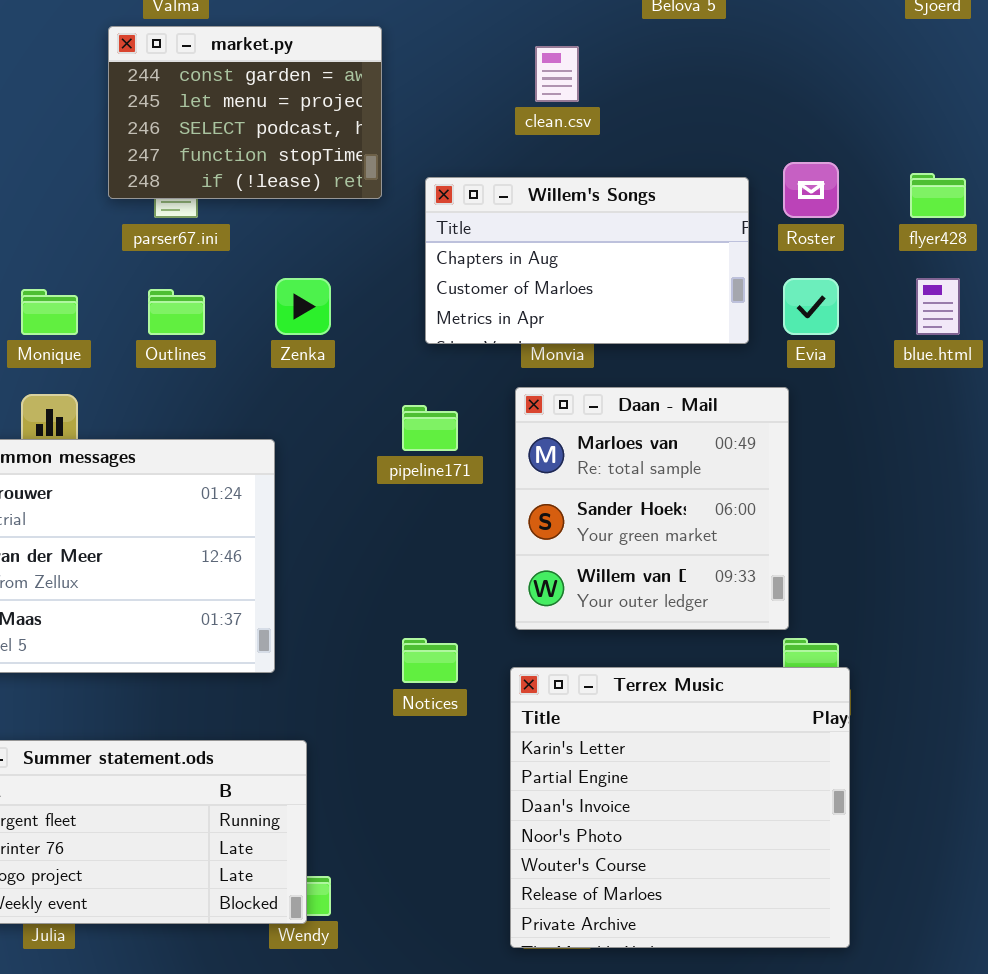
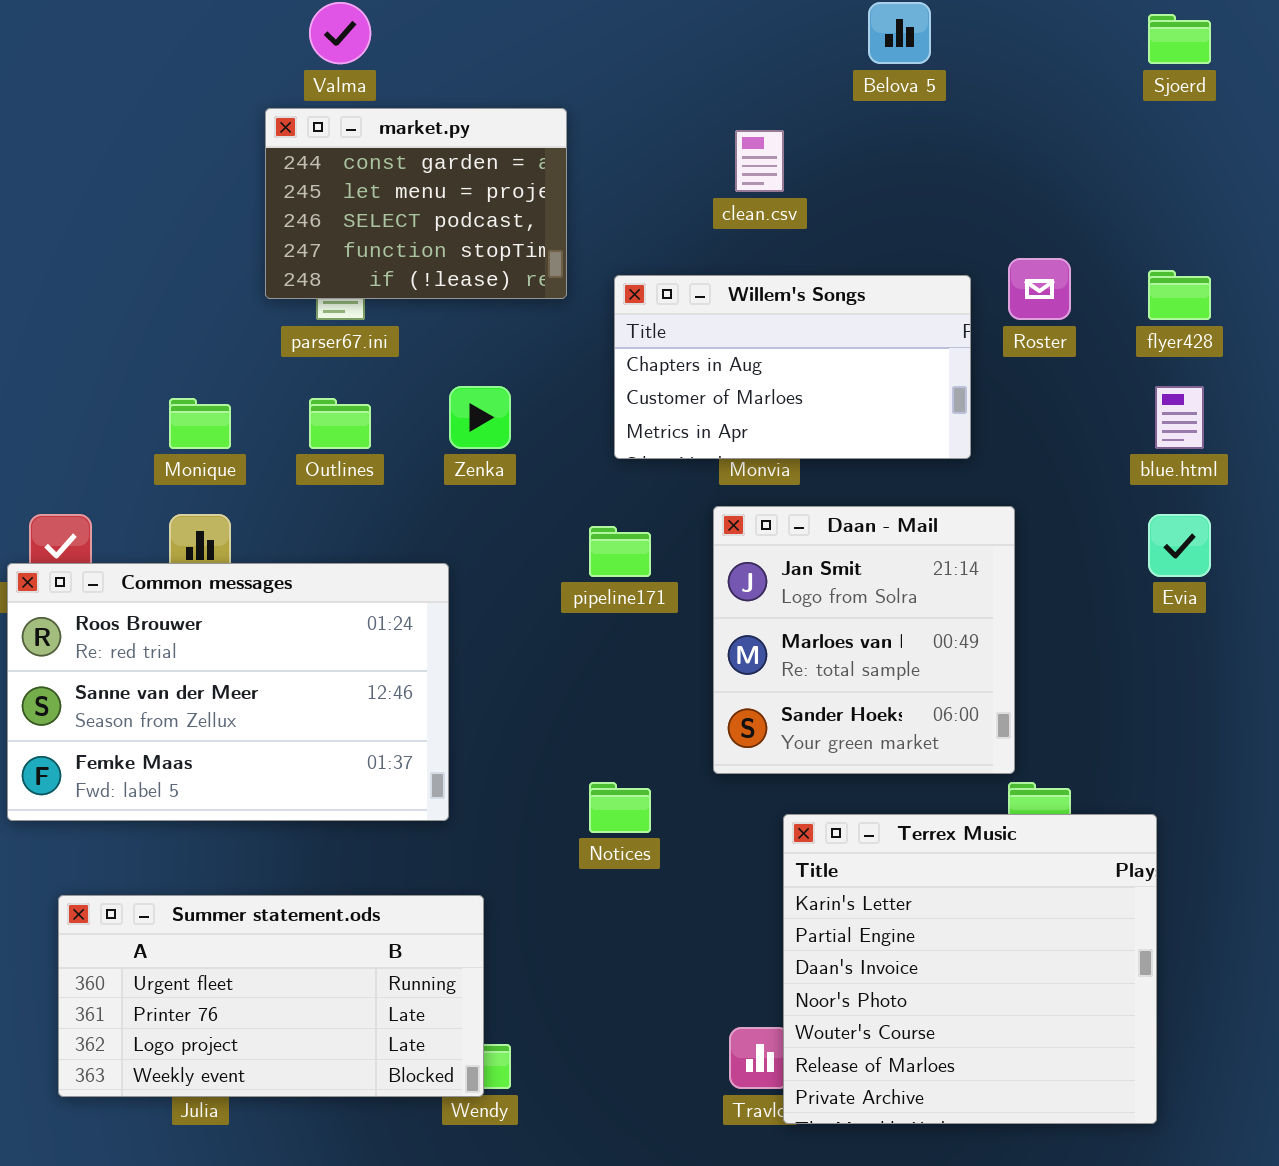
Evia: [783,278,839,335] -> [1148,514,1211,577], moved
Daan - Mail: [515,387,789,630] -> [713,506,1015,774], scrolled up 1 row
Terrex Music: [510,667,850,948] -> [783,814,1157,1124], moved

